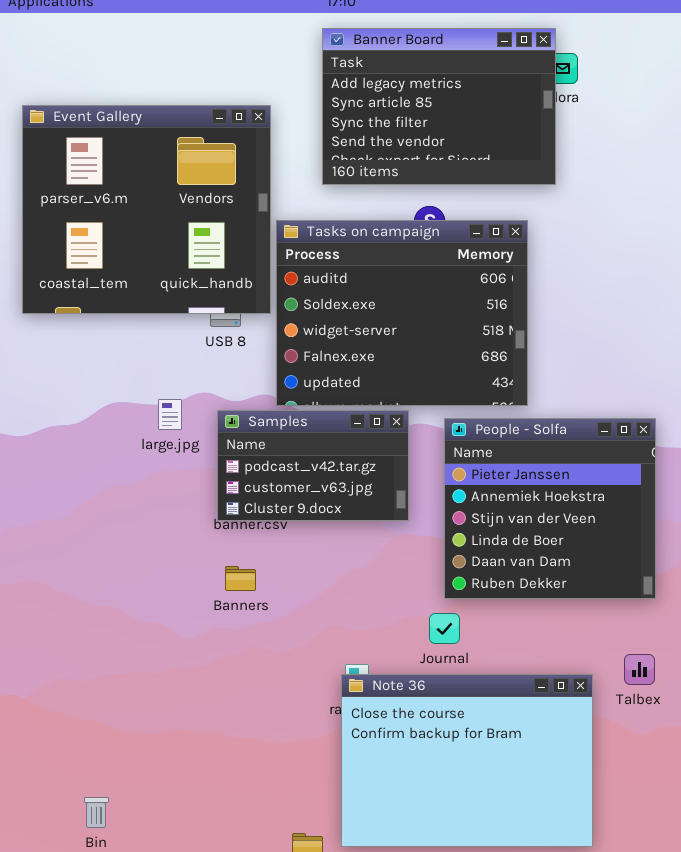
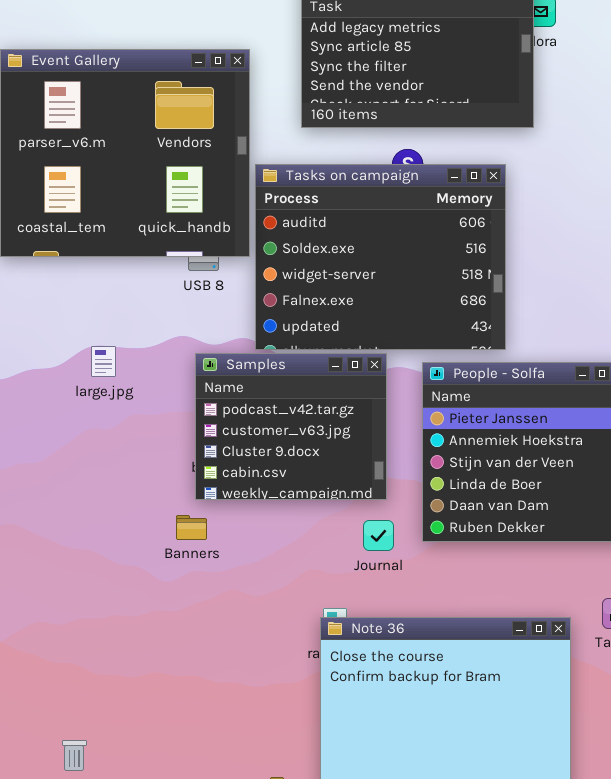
large.jpg: [158,399,182,430] -> [91,346,116,377], moved
Samples: [217,410,409,521] -> [195,353,387,500], resized
Banners: [225,566,256,591] -> [176,515,207,540], moved
Journal: [429,613,460,644] -> [363,520,394,551], moved

